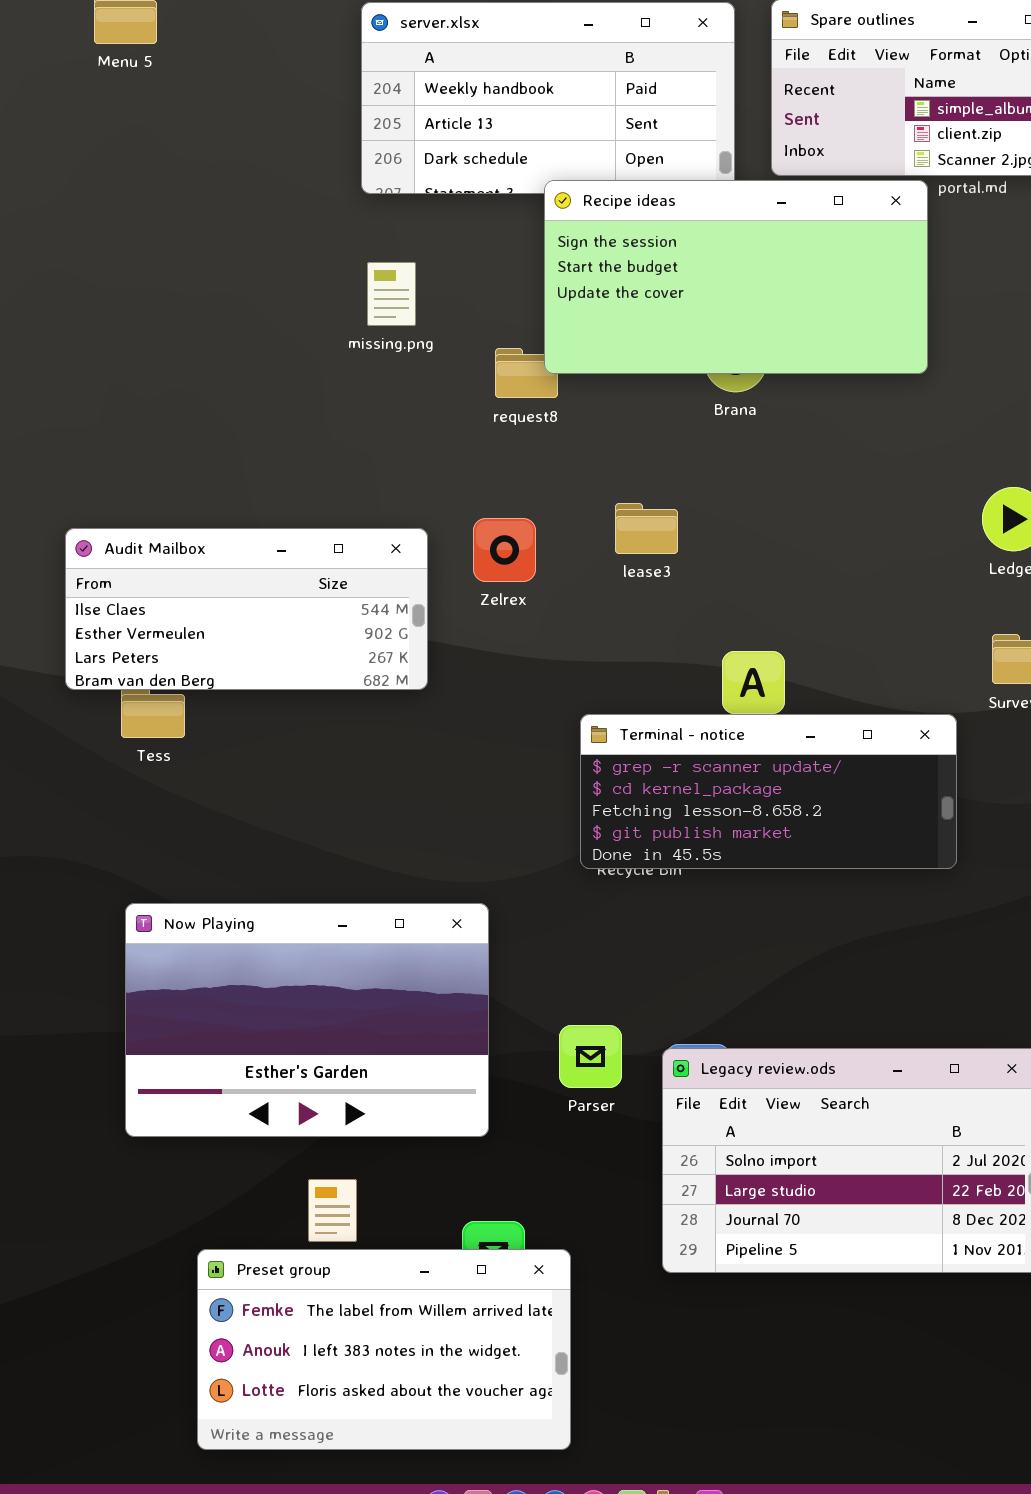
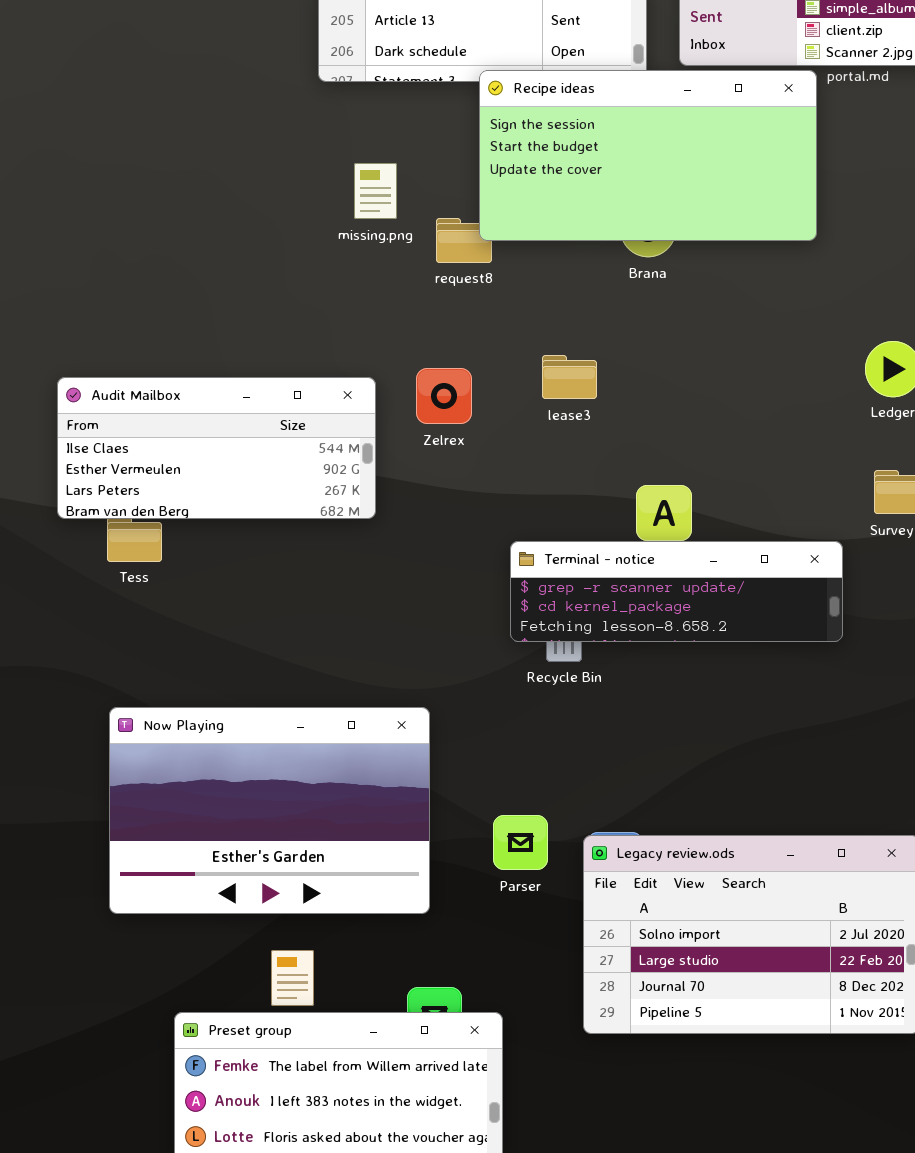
missing.png: [367,262,416,326] -> [354,163,397,219], moved
Terminal - notice: [580,714,957,869] -> [510,541,843,642], resized

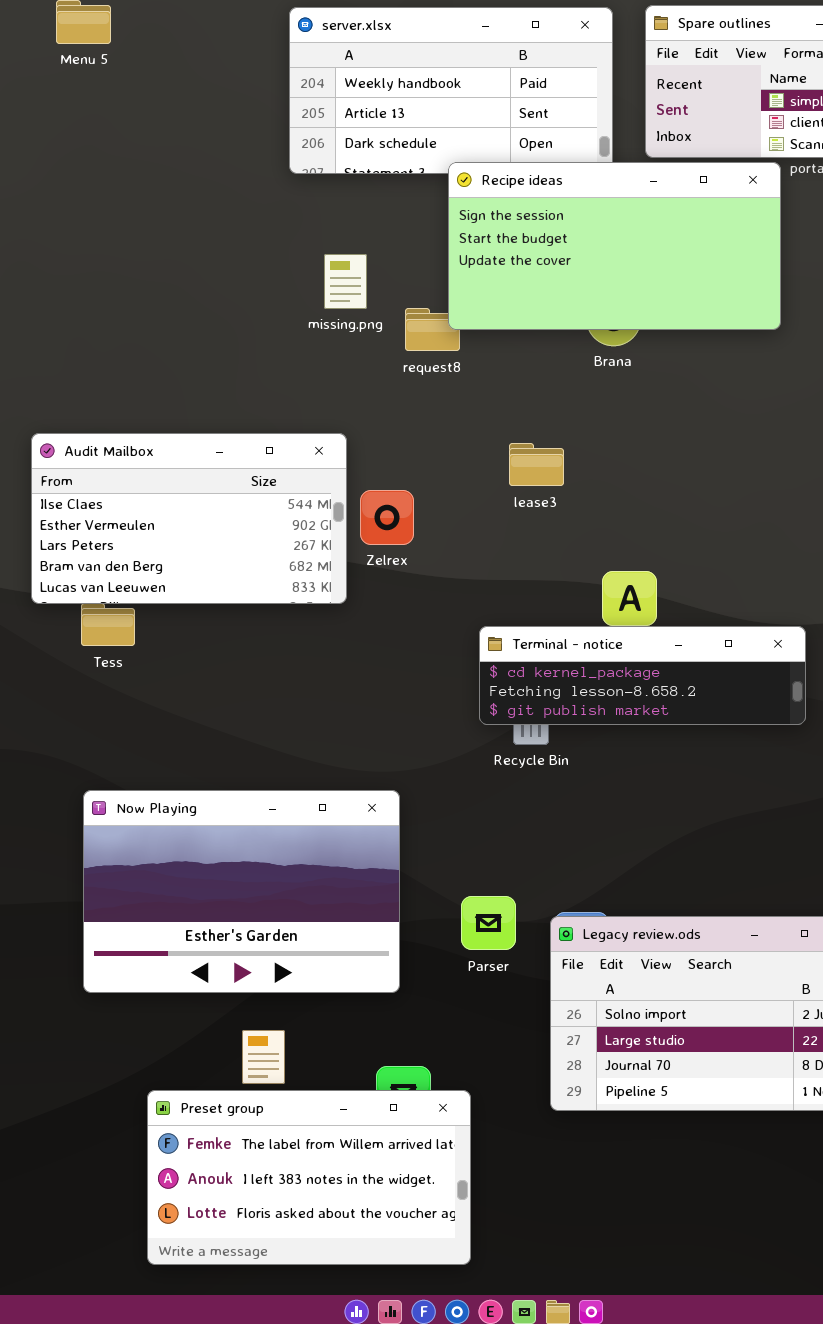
Zelrex: [416,368,472,424] -> [360,490,414,545], moved
Audit Mailbox: [57,377,376,519] -> [31,433,347,604], resized
Terminal - notice: [510,541,843,642] -> [479,626,806,725], scrolled down 1 row

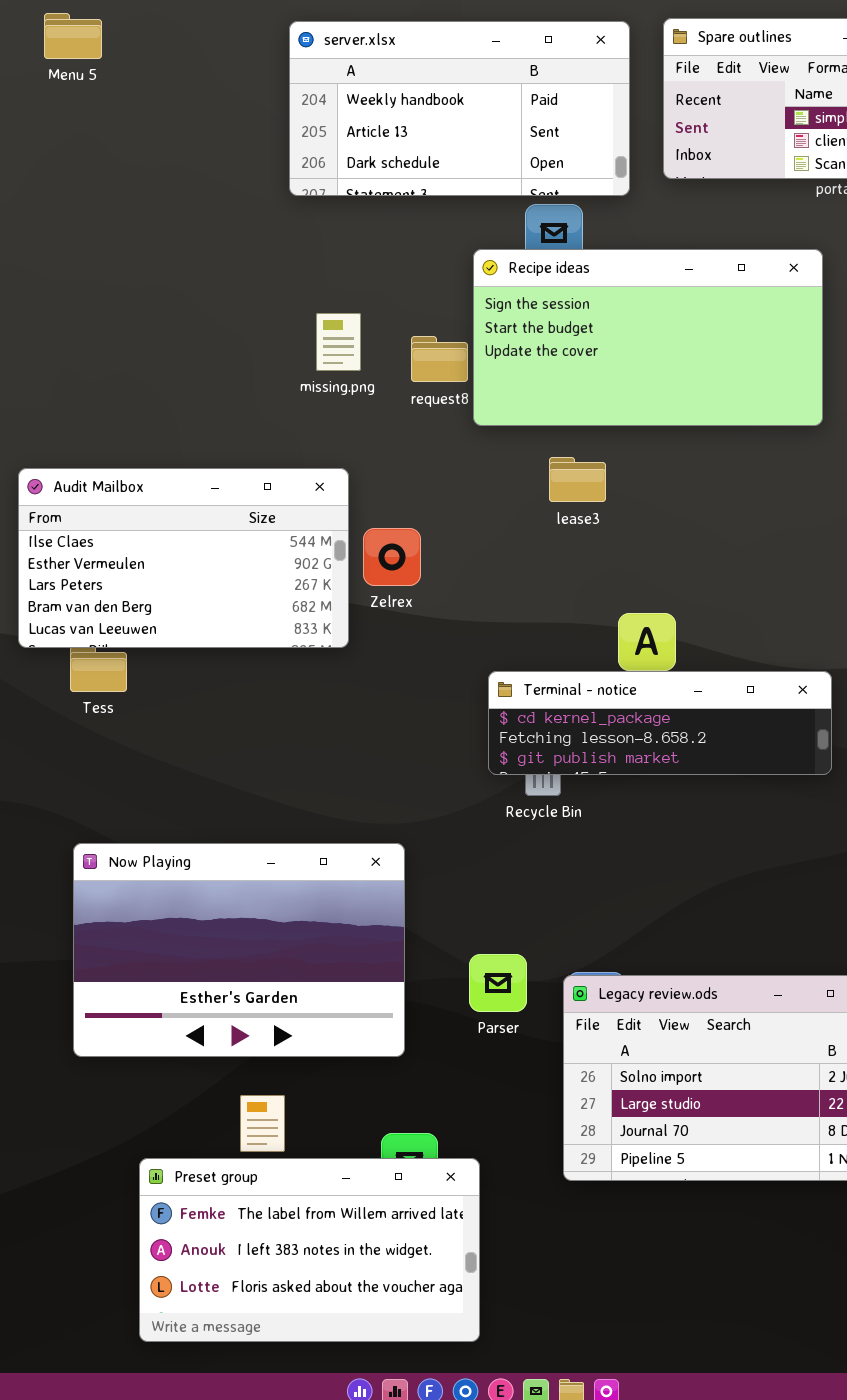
Recipe ideas: [448,162,781,330] -> [473,249,823,426], moved
missing.png: [324,254,367,309] -> [316,313,361,371], moved
lease3: [509,443,564,486] -> [549,457,606,502], moved

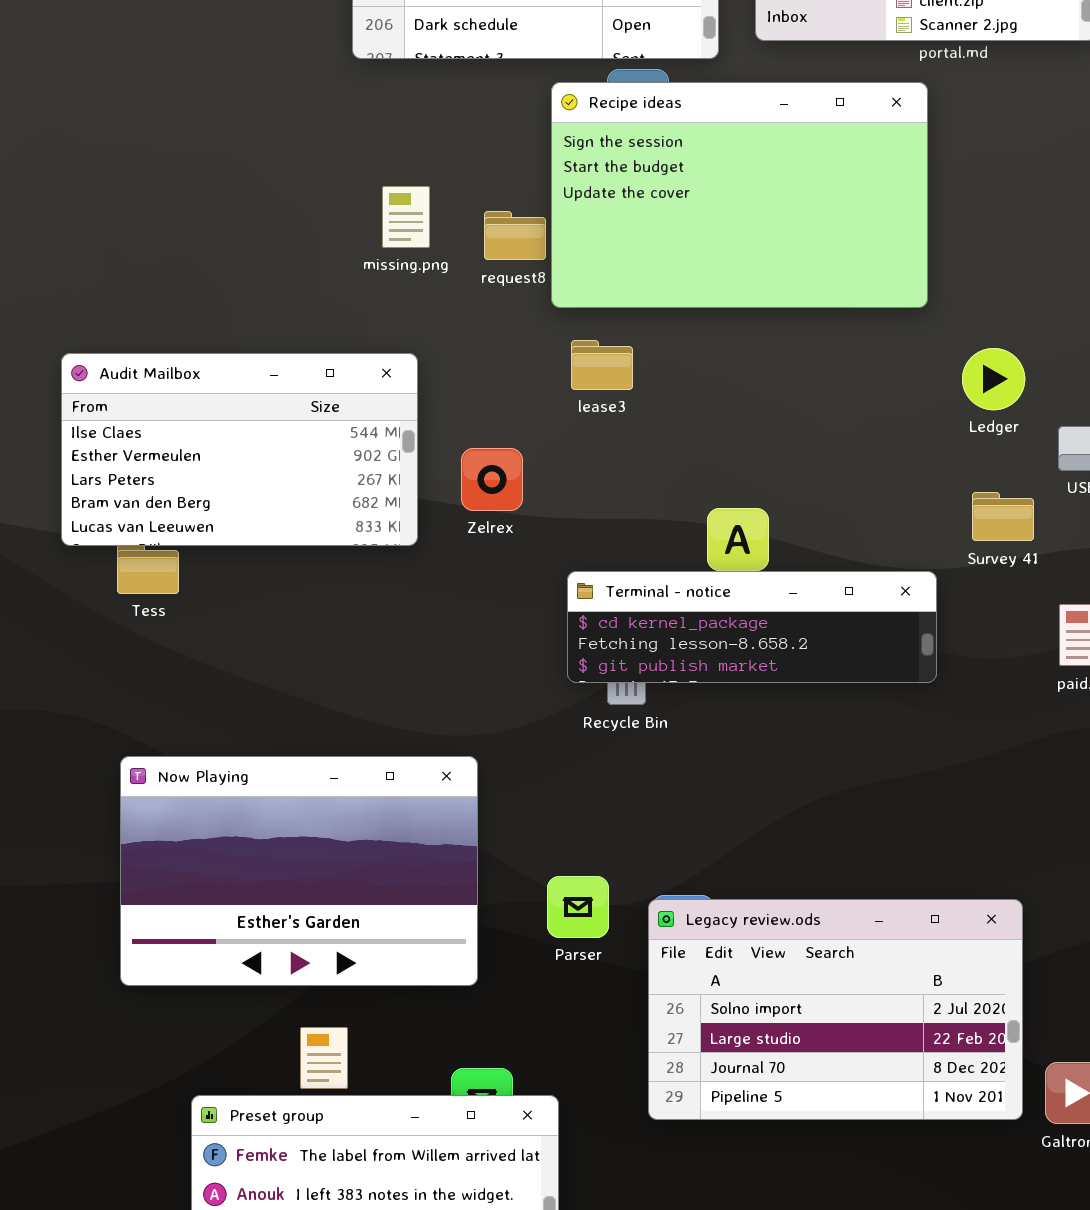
Recipe ideas: [473,249,823,426] -> [551,82,928,308], resized
lease3: [549,457,606,502] -> [571,340,633,390], moved
Zelrex: [363,528,421,586] -> [461,448,523,511], moved

